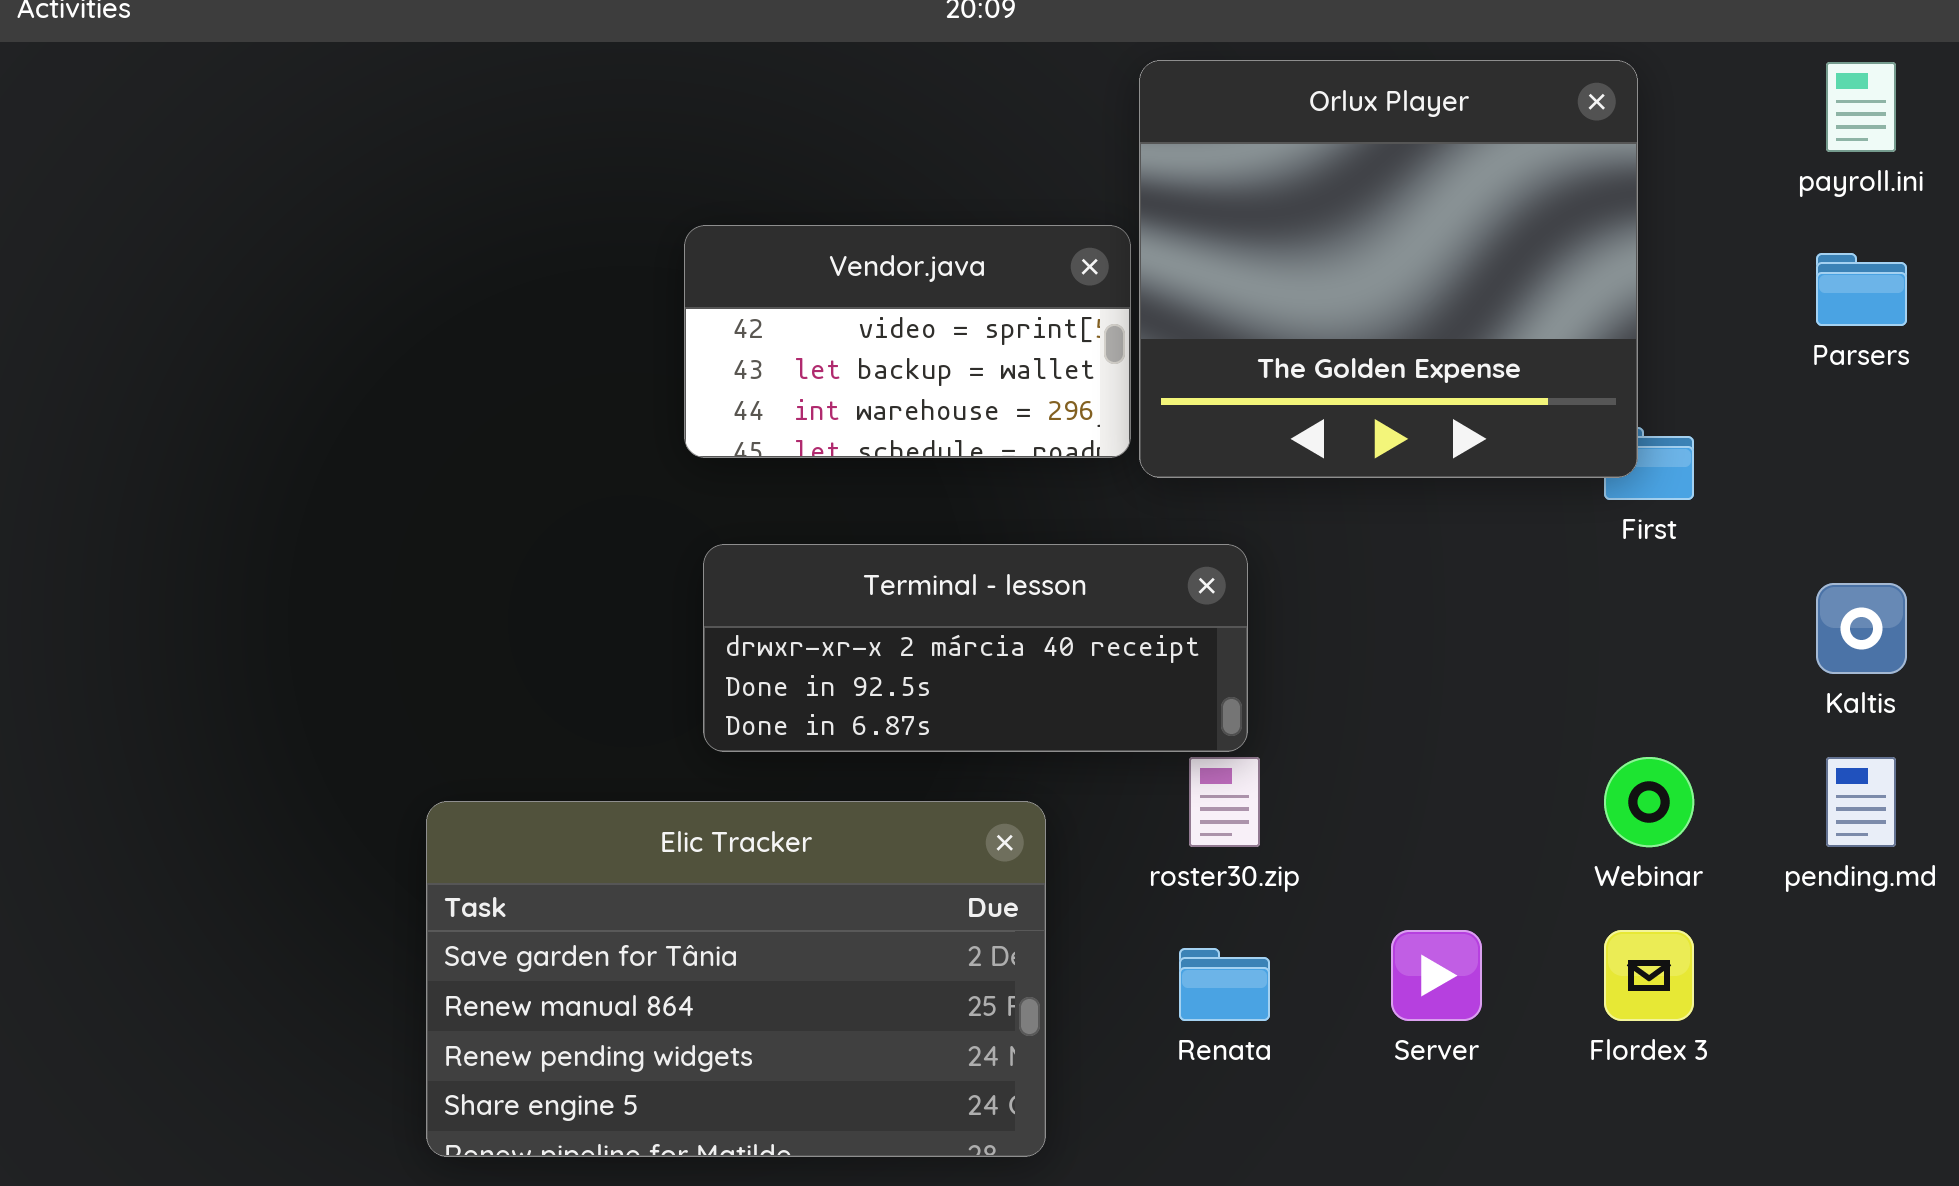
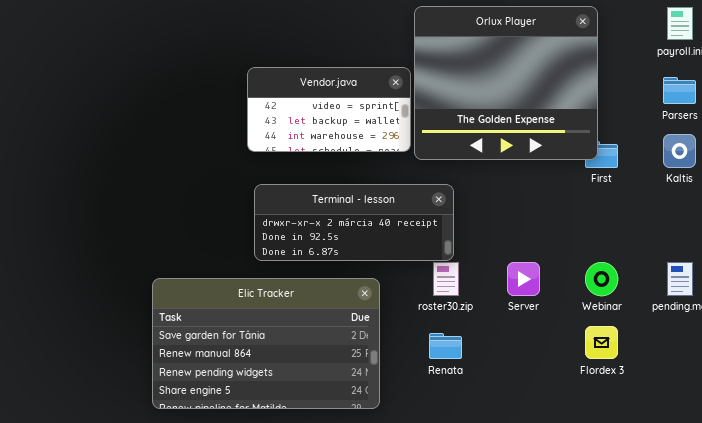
Kaltis: [1816,583,1907,674] -> [663,134,696,168], moved
Server: [1391,930,1482,1021] -> [507,262,540,296], moved

